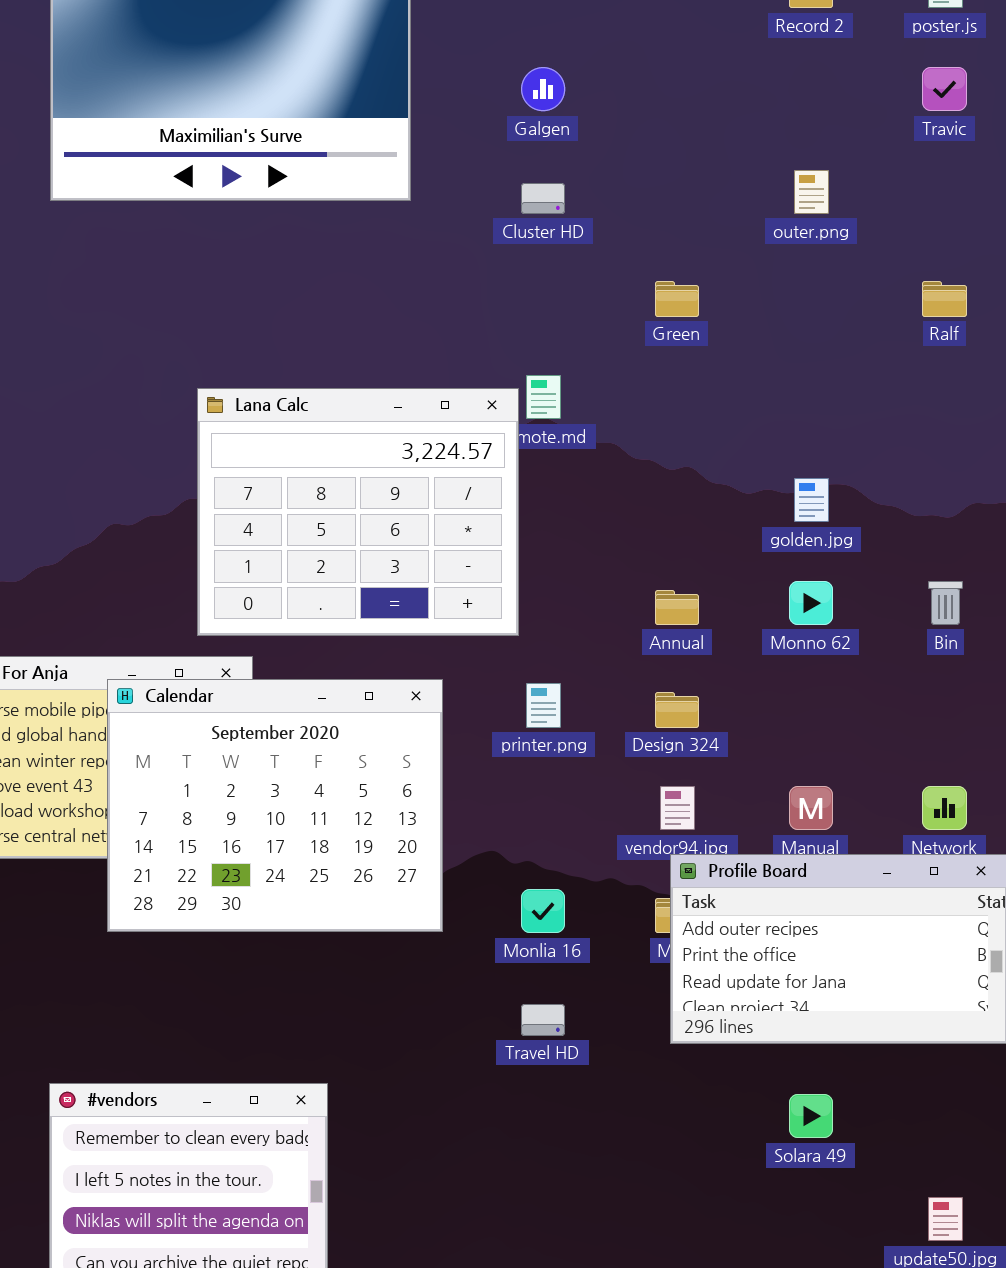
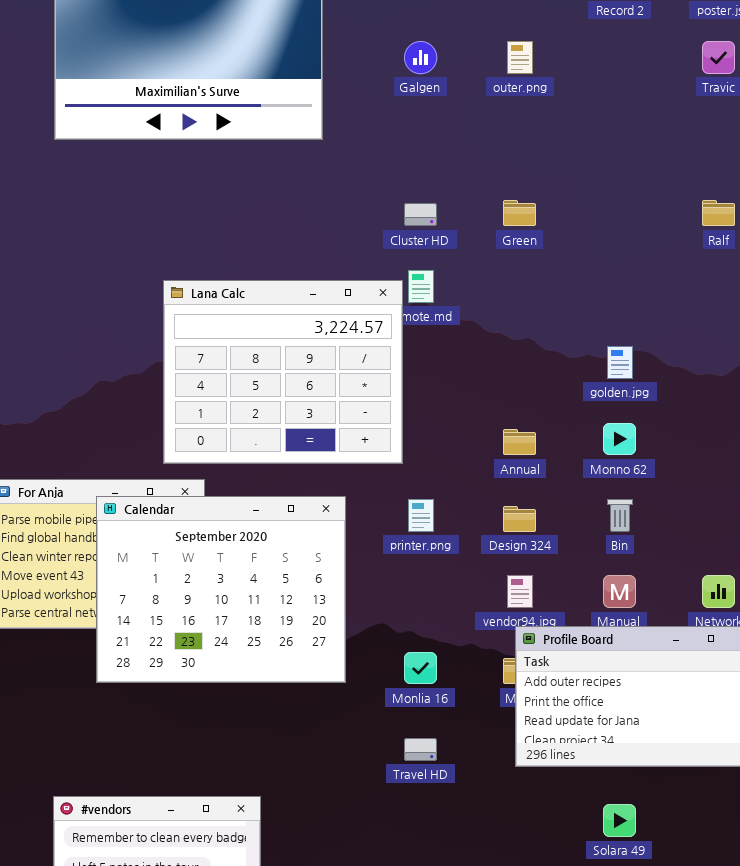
outer.png: [794,170,829,214] -> [507,41,533,74], moved
Cluster HD: [521,183,565,214] -> [404,203,437,226], moved
Bin: [928,581,963,625] -> [607,499,633,532], moved

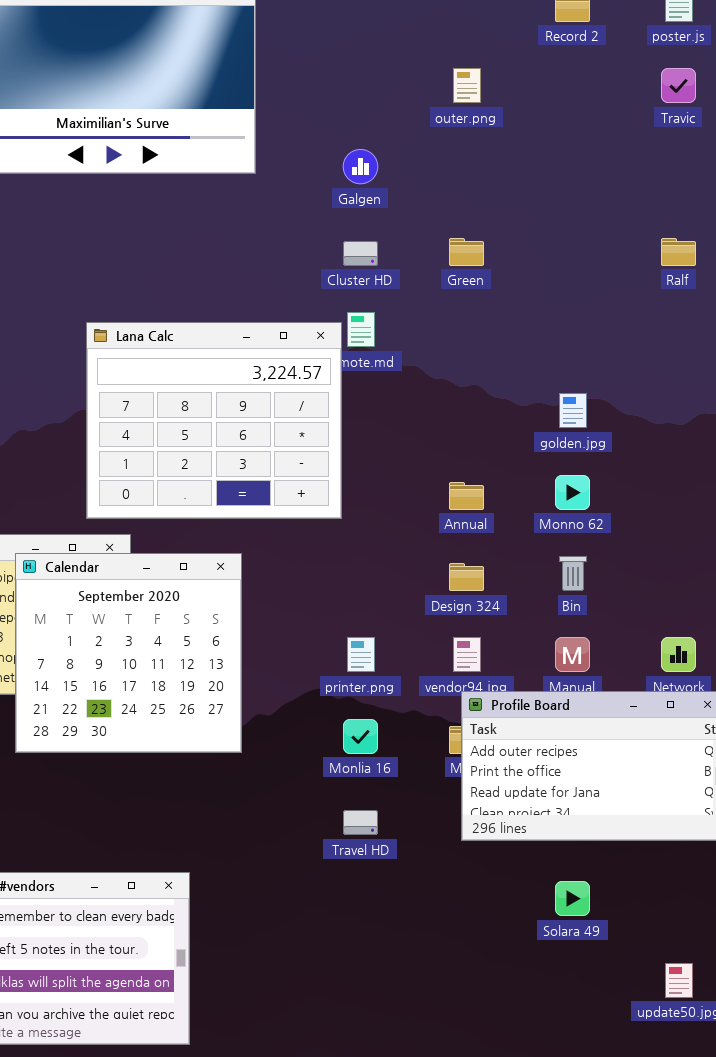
Galgen: [404,41,437,74] -> [343,149,378,184], moved
Calendar: [96,496,346,683] -> [15,553,242,753], resized
printer.png: [408,499,434,532] -> [347,637,375,672], moved

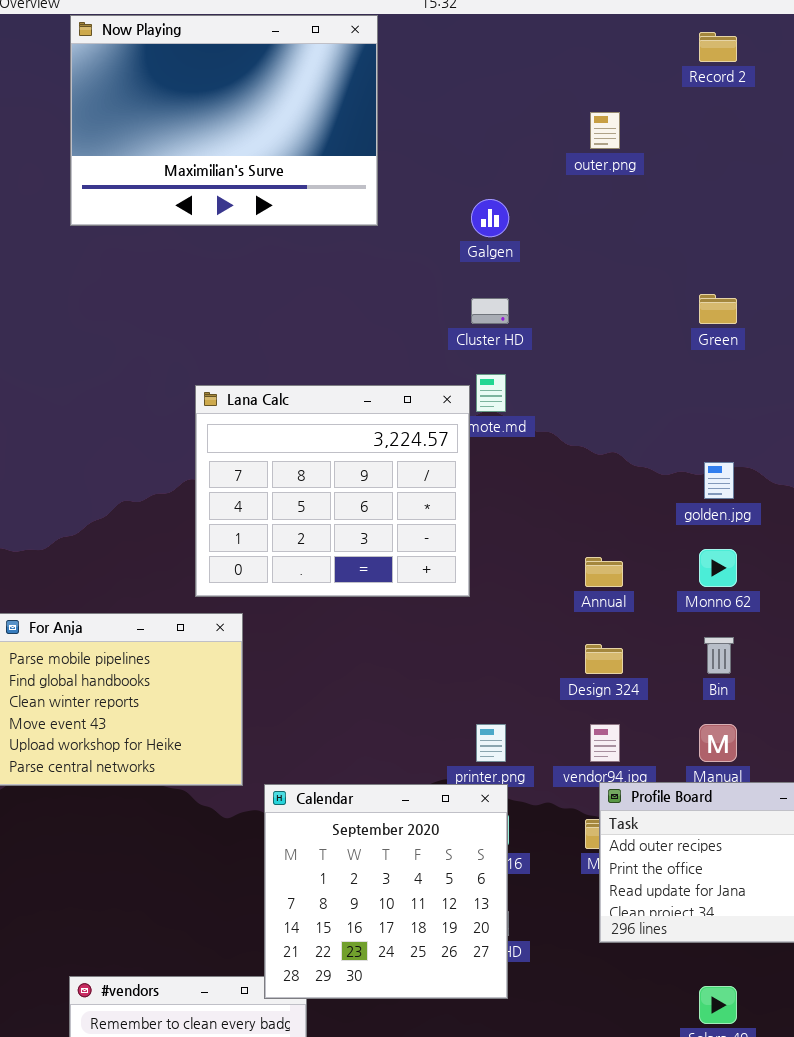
Green: [449,238,484,266] -> [699,294,737,324], moved
Calendar: [15,553,242,753] -> [264,784,508,999], moved

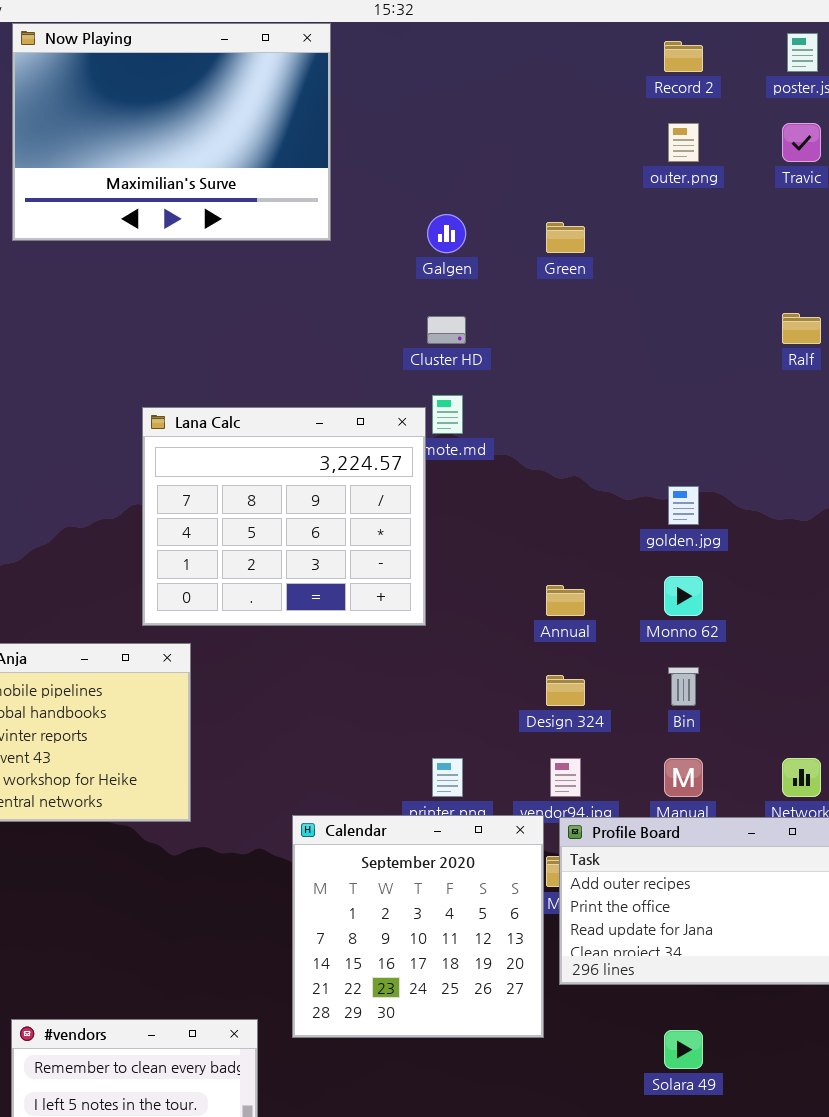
outer.png: [590,112,620,149] -> [668,123,699,162], moved
Green: [699,294,737,324] -> [546,222,585,253], moved
Calendar: [264,784,508,999] -> [292,815,544,1038], moved

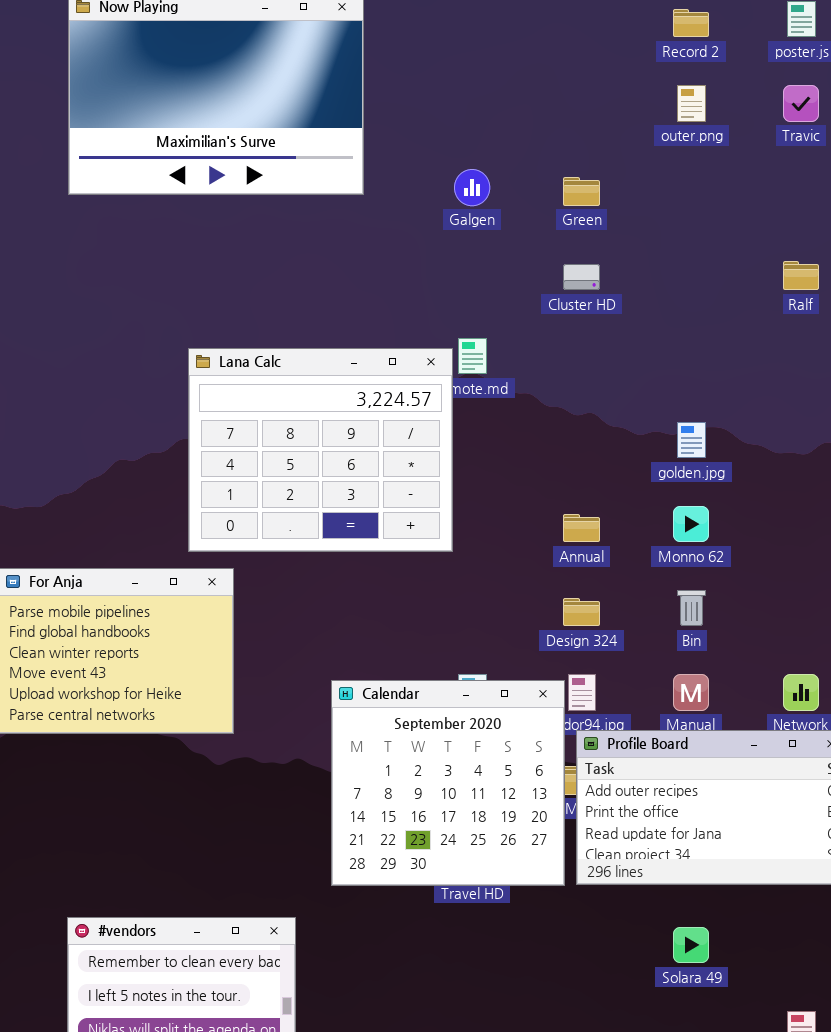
Cluster HD: [427,316,466,344] -> [563,264,600,290], moved
Calendar: [292,815,544,1038] -> [331,680,565,886], moved

